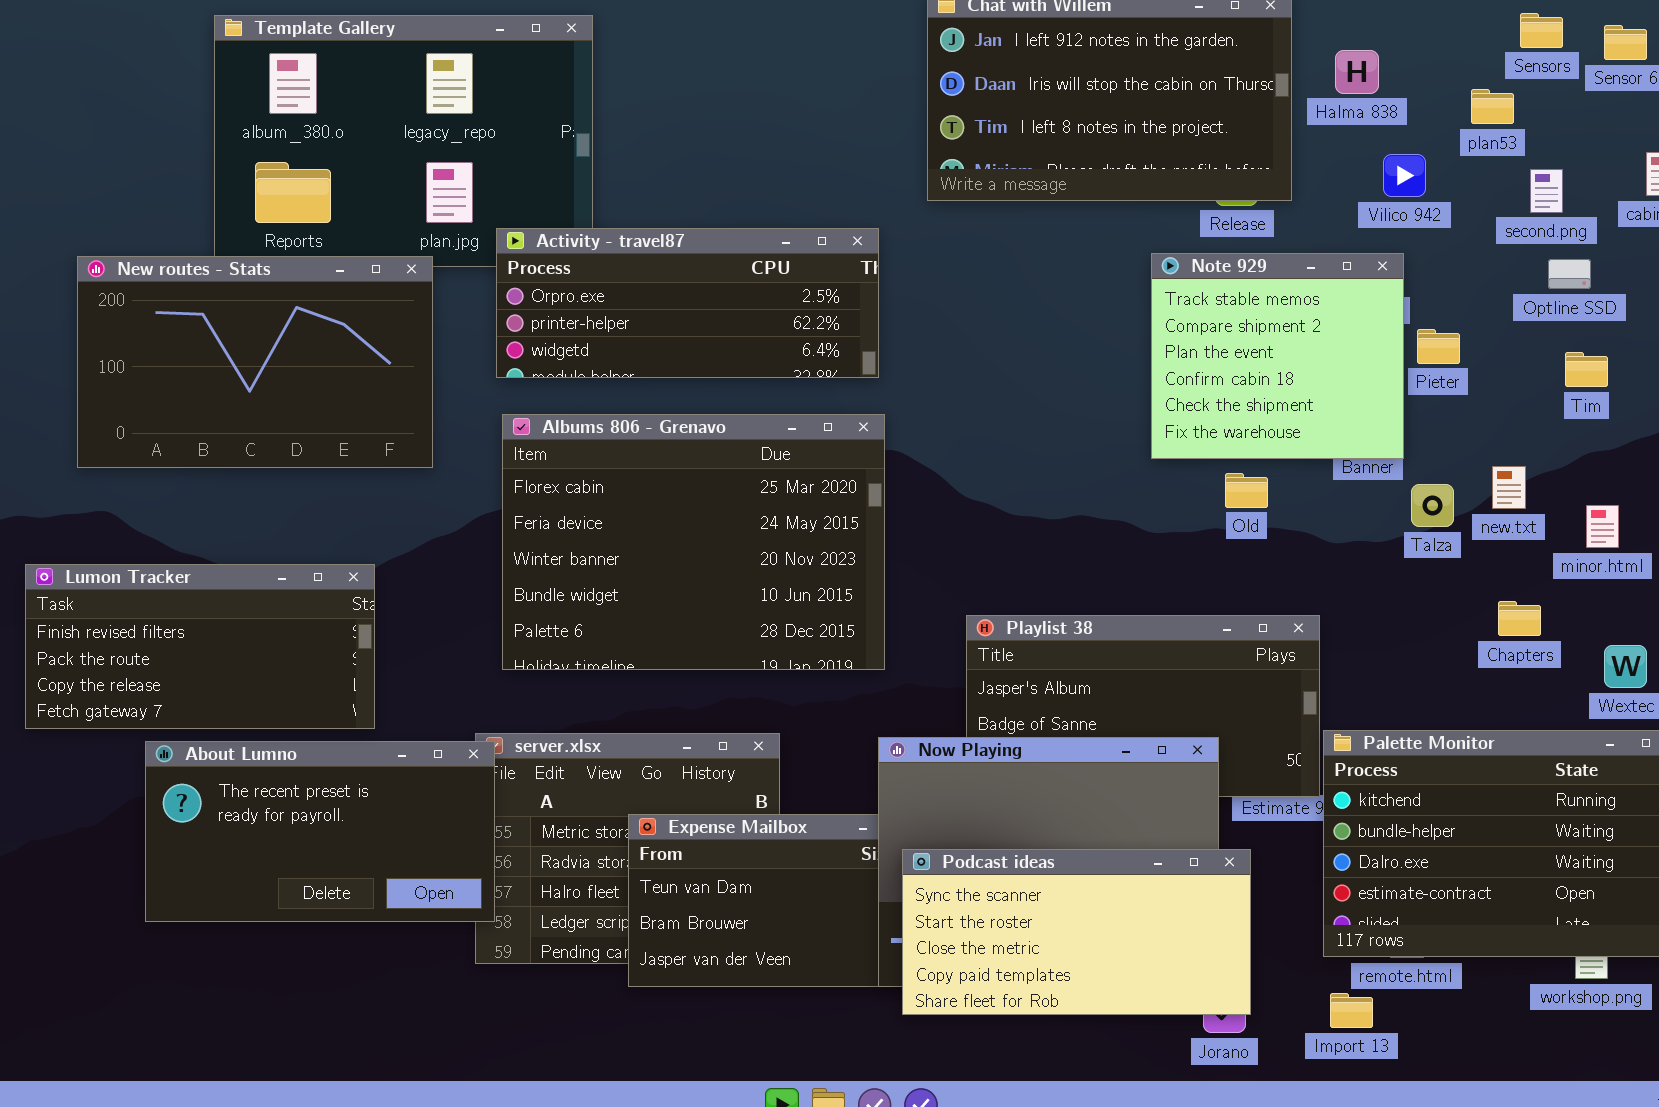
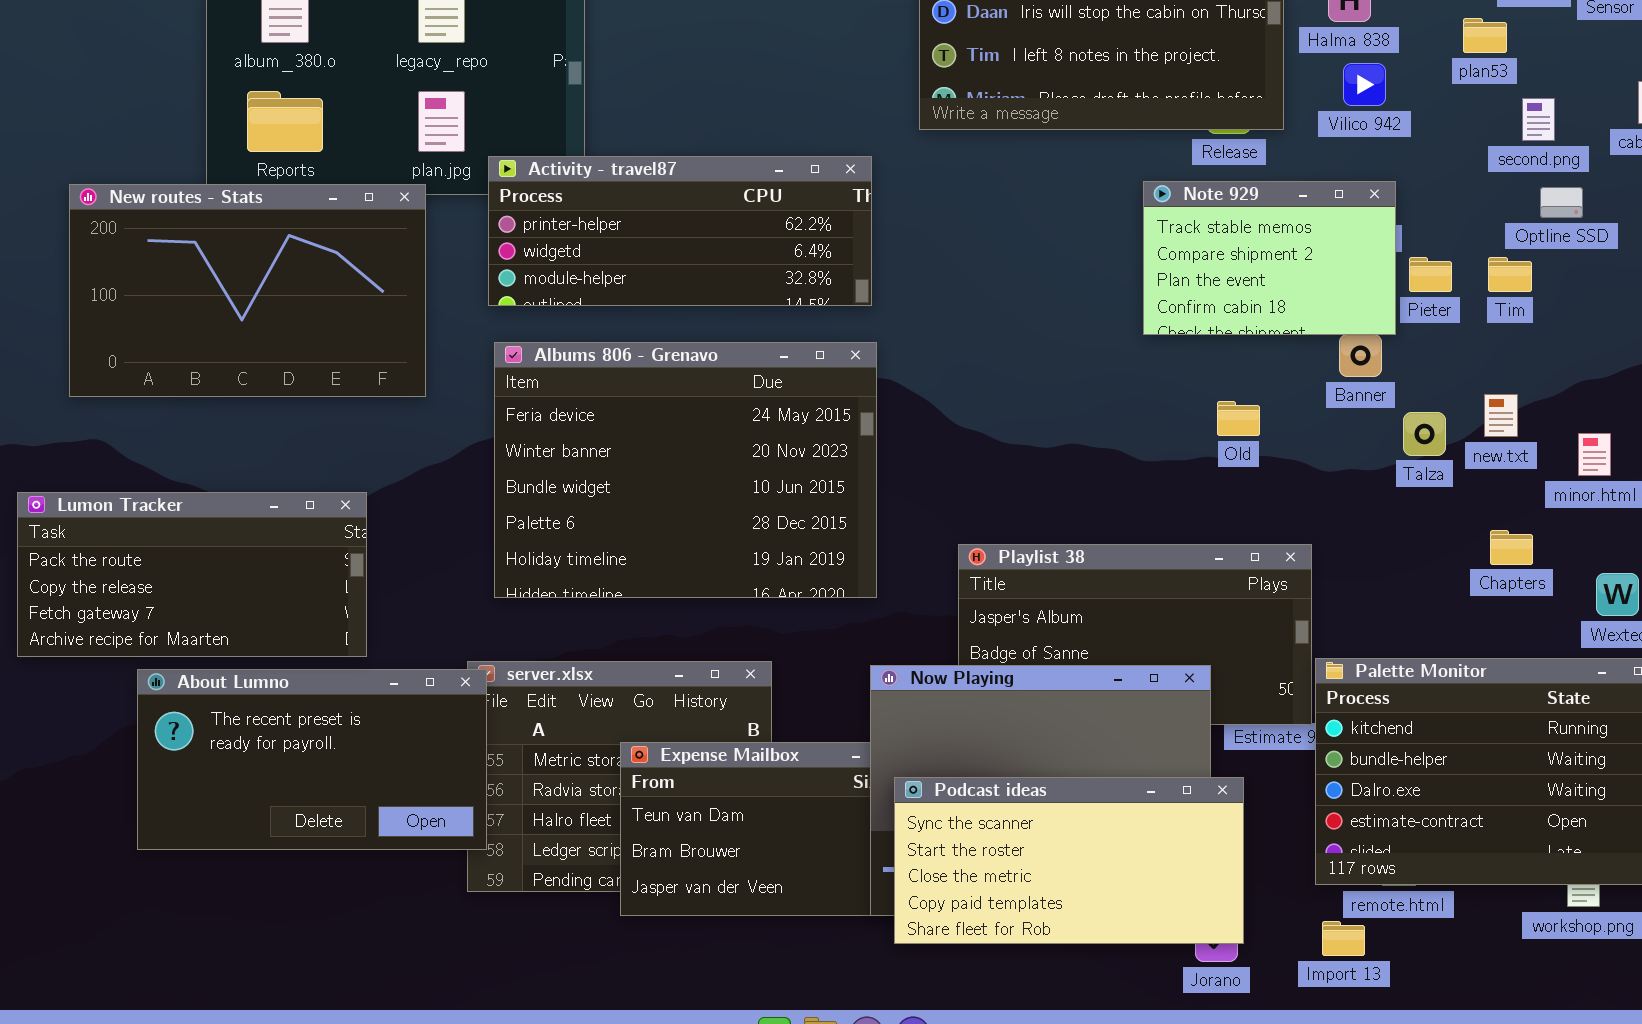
Vilico 942: [1383,154,1426,197] -> [1343,63,1386,106], moved
Activity - travel87: [496,228,879,378] -> [488,156,872,306], scrolled down 1 row
Note 929: [1151,253,1404,459] -> [1143,181,1396,335], resized
Tim: [1565,352,1608,387] -> [1488,257,1532,292], moved
Albums 806 - Grenavo: [502,414,885,670] -> [494,342,877,598], scrolled down 1 row
Lumon Tracker: [25,564,375,729] -> [17,492,367,657], scrolled down 1 row

